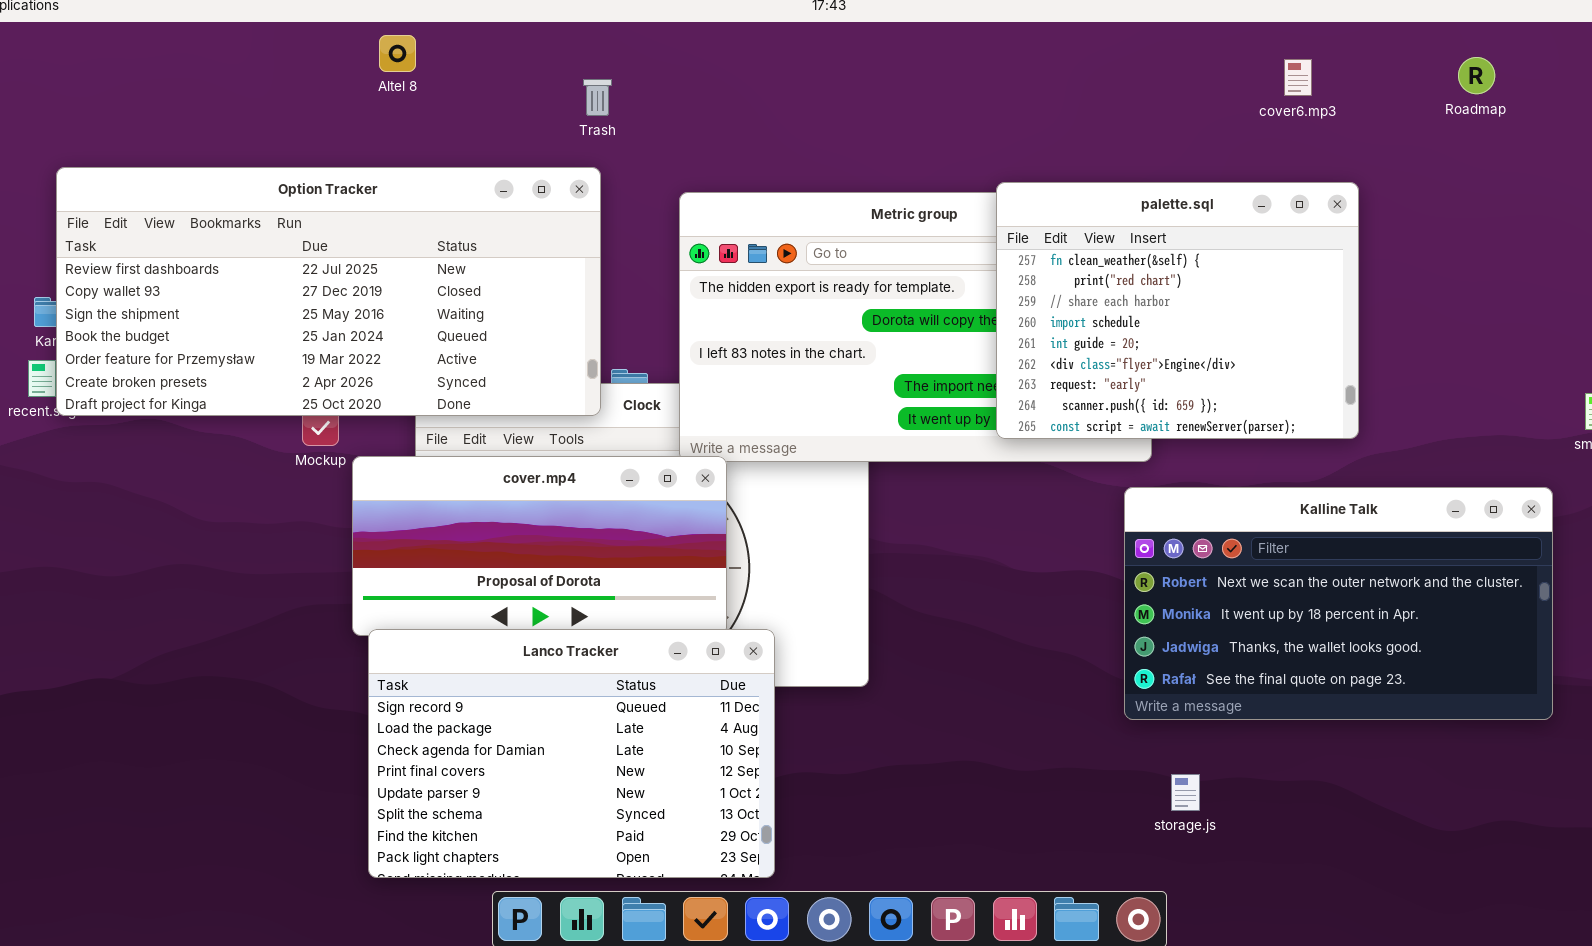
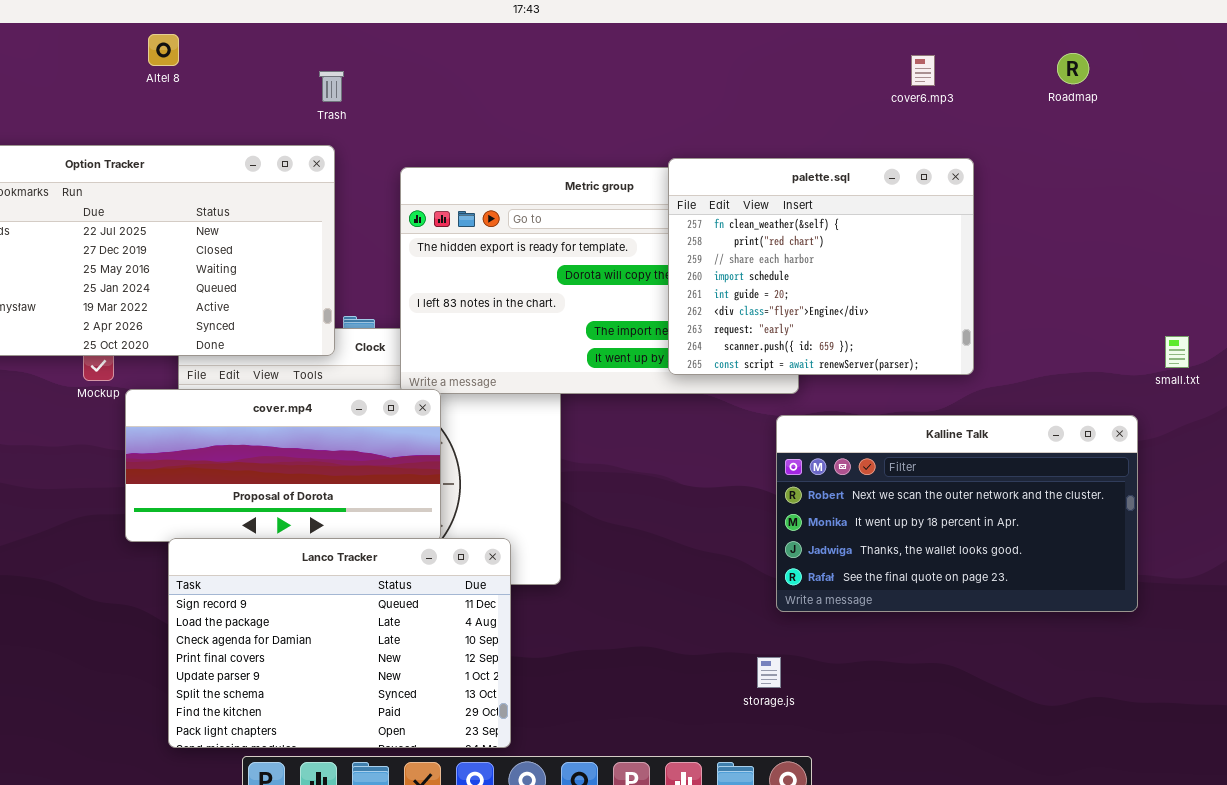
Lanco Tracker: [368,629,775,878] -> [168,538,511,748], moved
storage.js: [1171,774,1200,811] -> [757,657,781,688], moved

